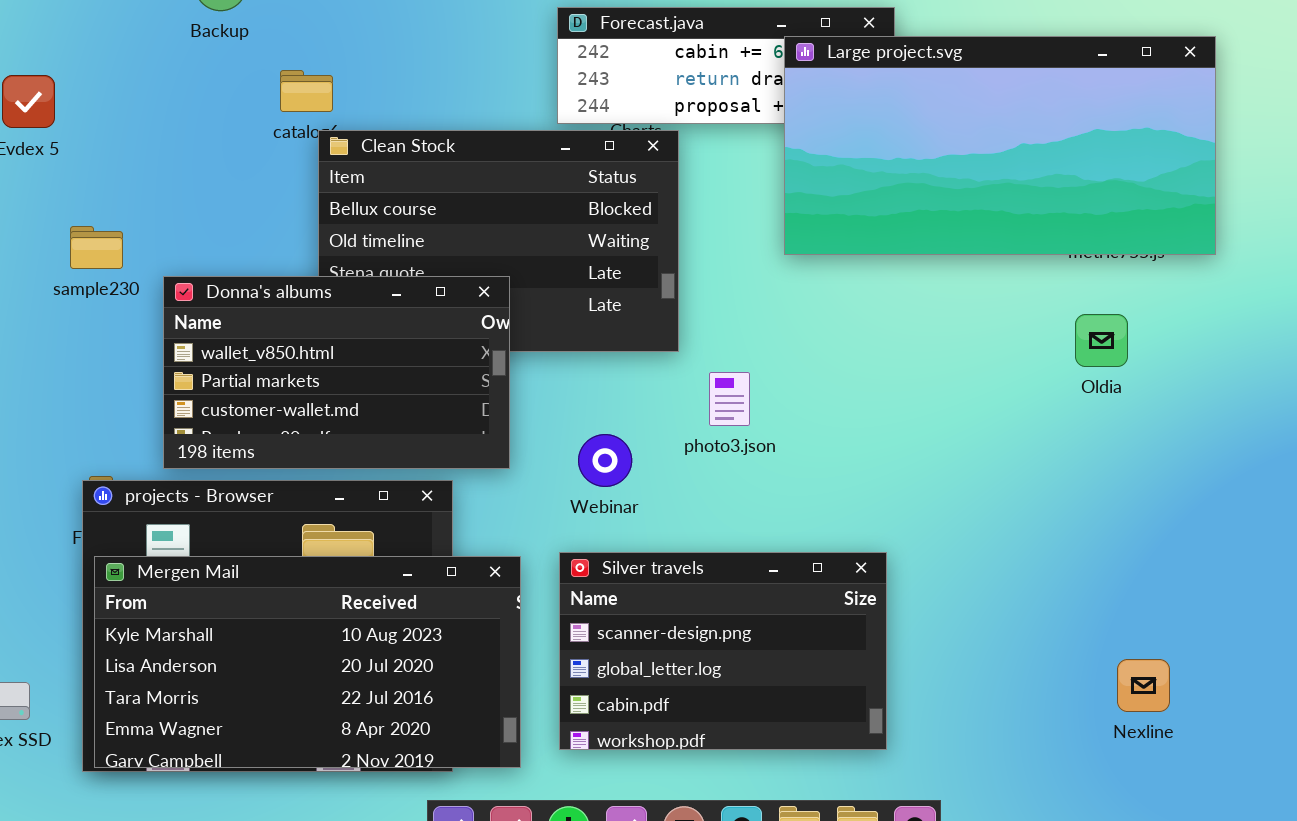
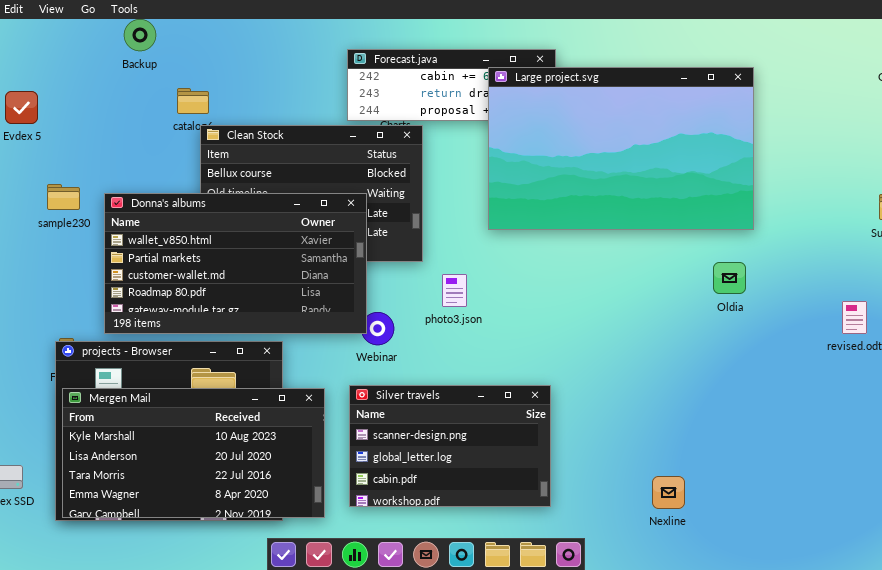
Large project.svg: [784,36,1216,255] -> [488,67,754,230], resized
Donna's albums: [163,276,510,469] -> [104,193,367,334], resized
Oldia: [1075,314,1128,367] -> [713,262,746,294], moved
Nexline: [1117,659,1170,712] -> [652,476,685,509], moved

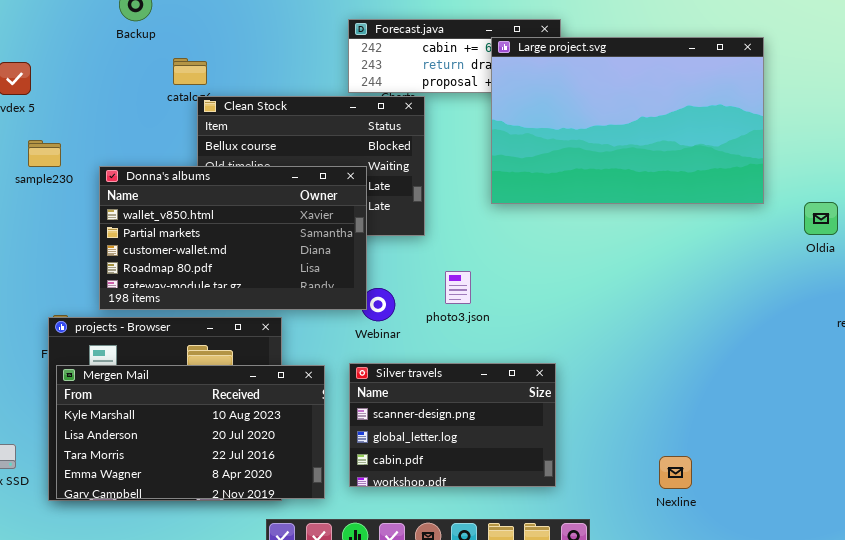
sample230: [47,184,80,210] -> [28,140,61,167], moved
Oldia: [713,262,746,294] -> [804,202,838,235], moved
photo3.json: [442,274,467,307] -> [445,271,471,304], moved

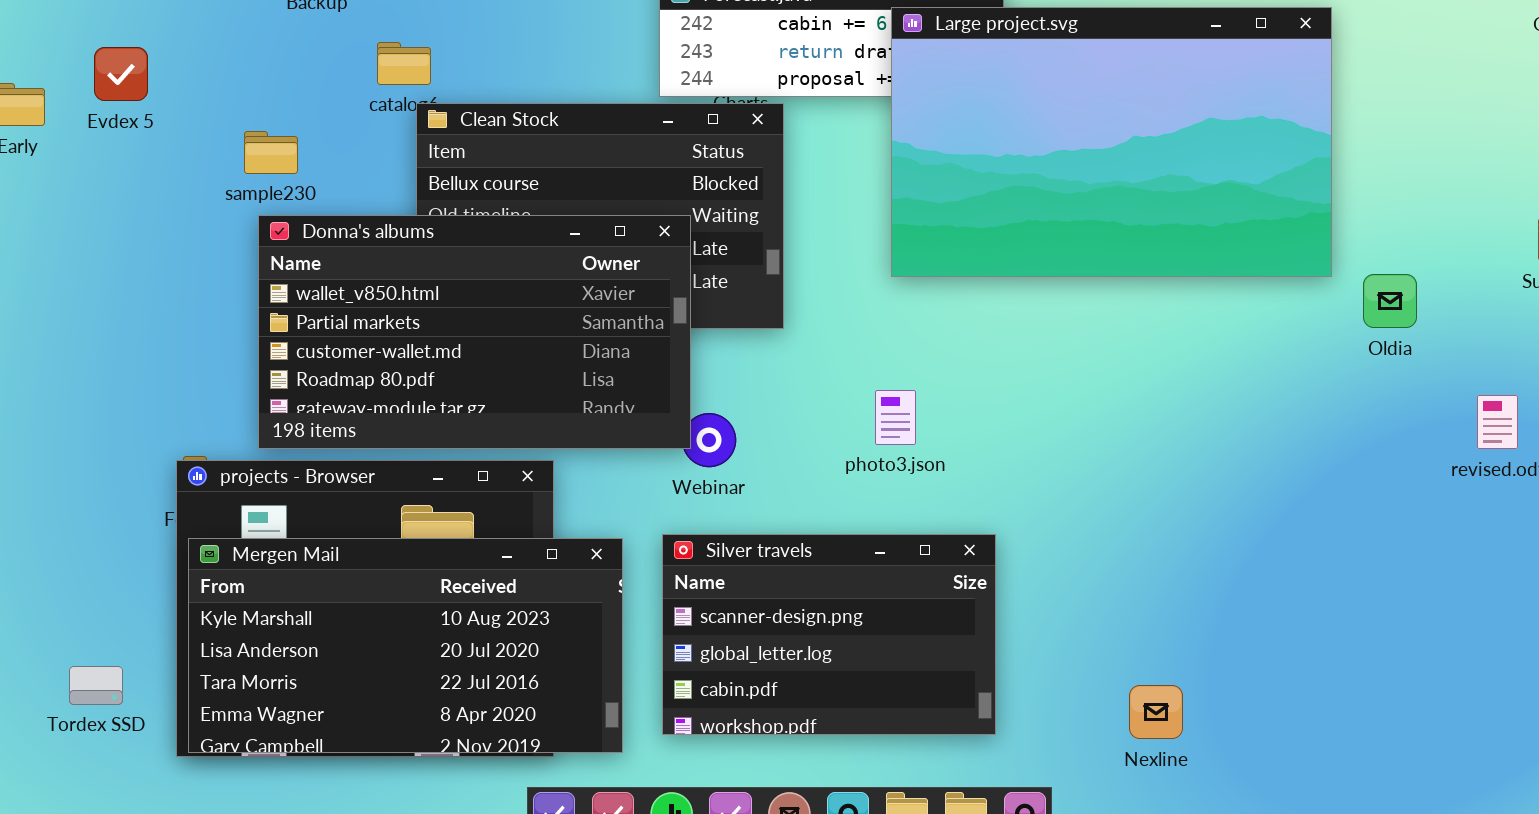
sample230: [28,140,61,167] -> [244,131,298,174], moved
Oldia: [804,202,838,235] -> [1363,274,1417,328], moved
photo3.json: [445,271,471,304] -> [875,390,916,445], moved
Nexline: [659,456,692,489] -> [1129,685,1183,739], moved

